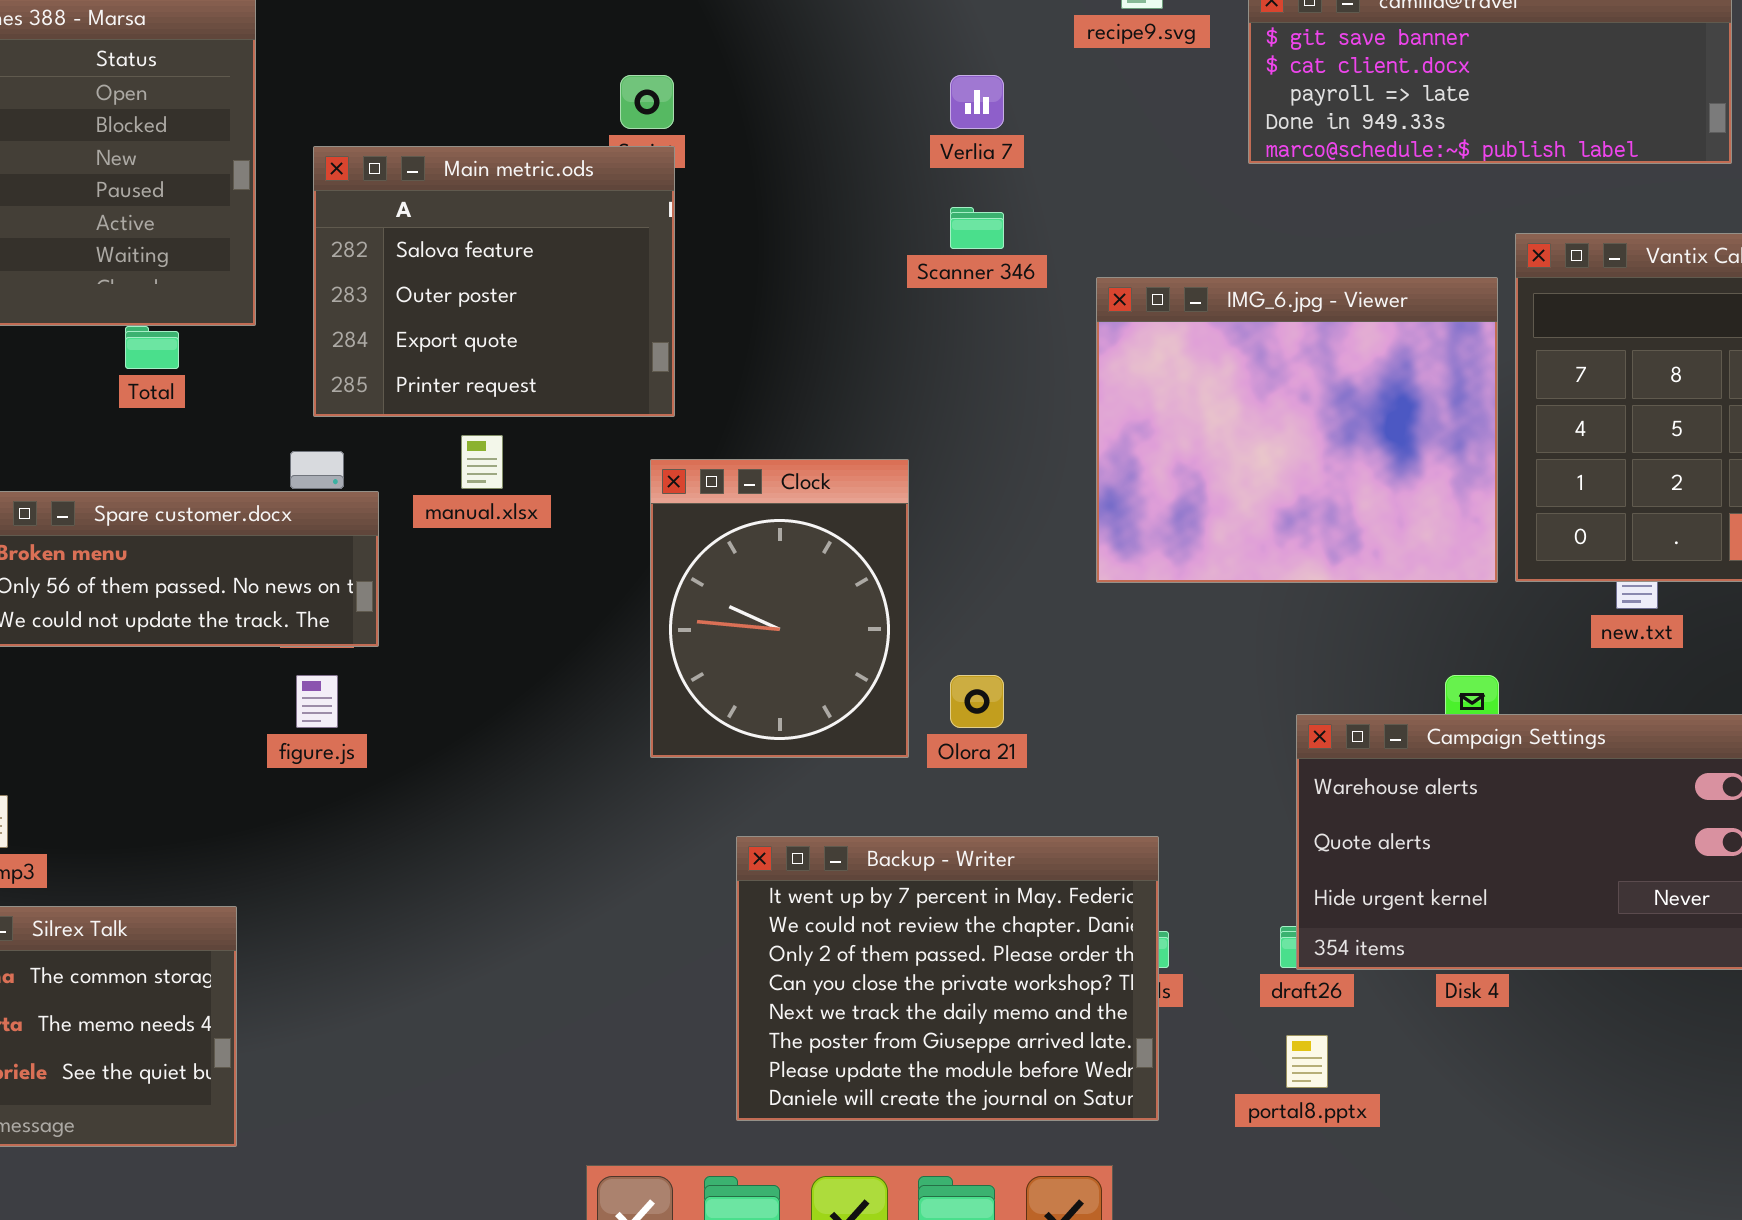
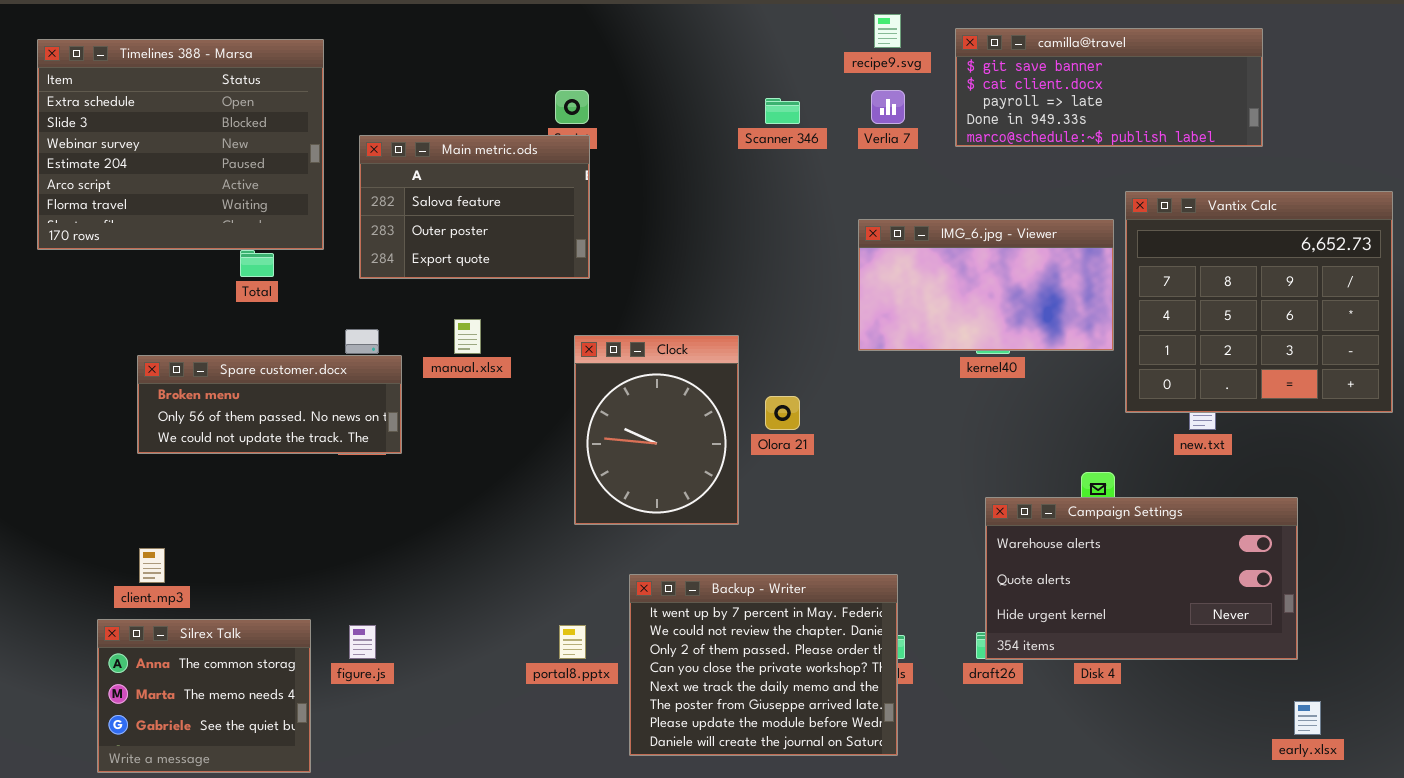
Verlia 7: [950,75,1004,129] -> [871,90,905,124], moved
Main metric.ods: [313,146,675,417] -> [359,135,590,279], resized
Scanner 346: [950,207,1004,249] -> [765,98,800,124], moved
IMG_6.jpg - Viewer: [1096,277,1498,583] -> [858,219,1114,351], resized
figure.js: [296,675,338,728] -> [349,625,376,659], moved
Olora 21: [950,675,1004,728] -> [765,396,800,430], moved
portal8.pptx: [1286,1035,1328,1088] -> [559,625,586,659], moved

